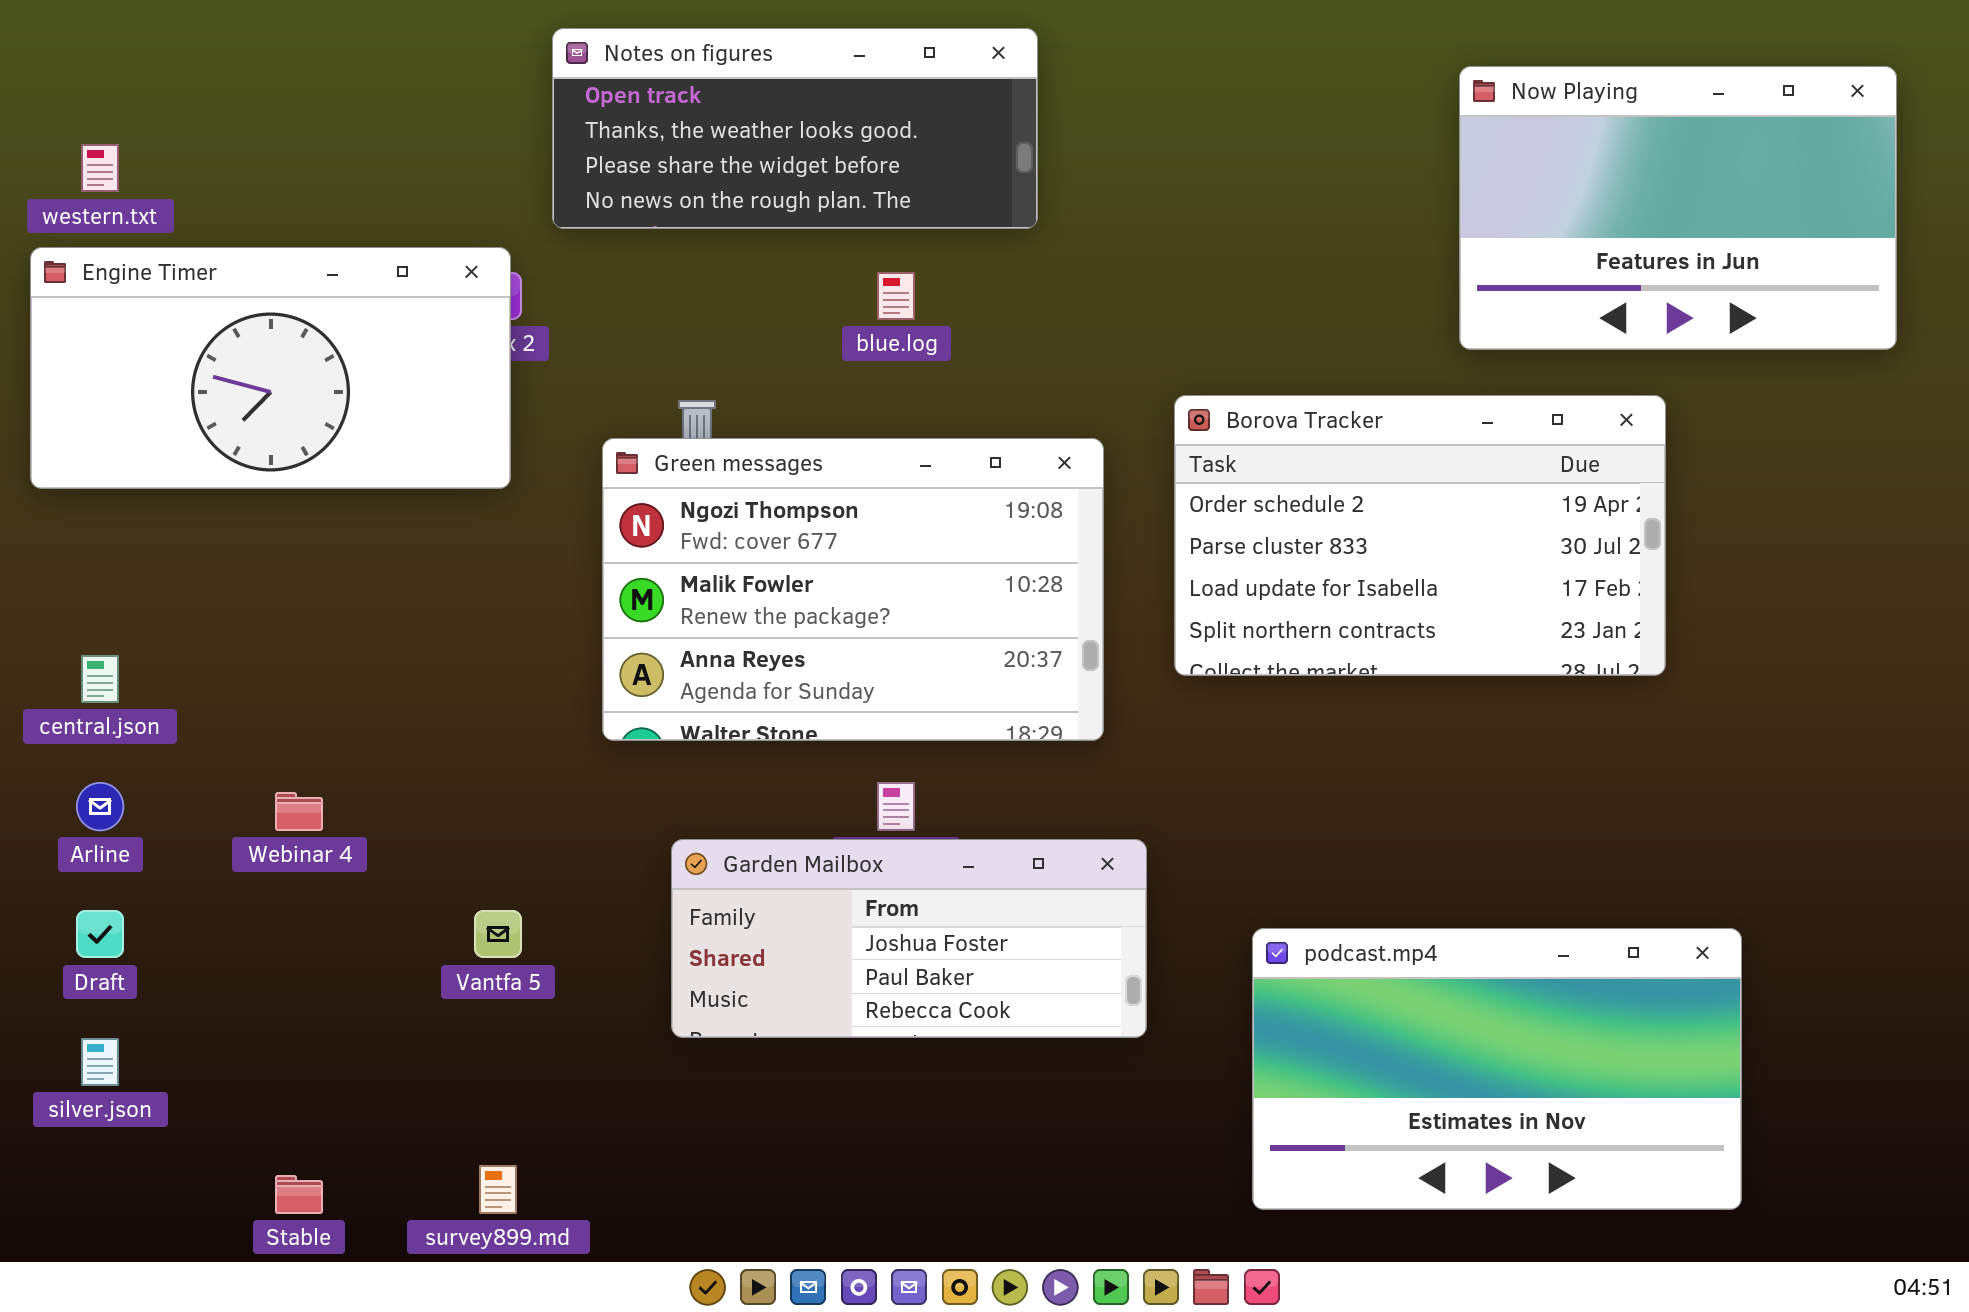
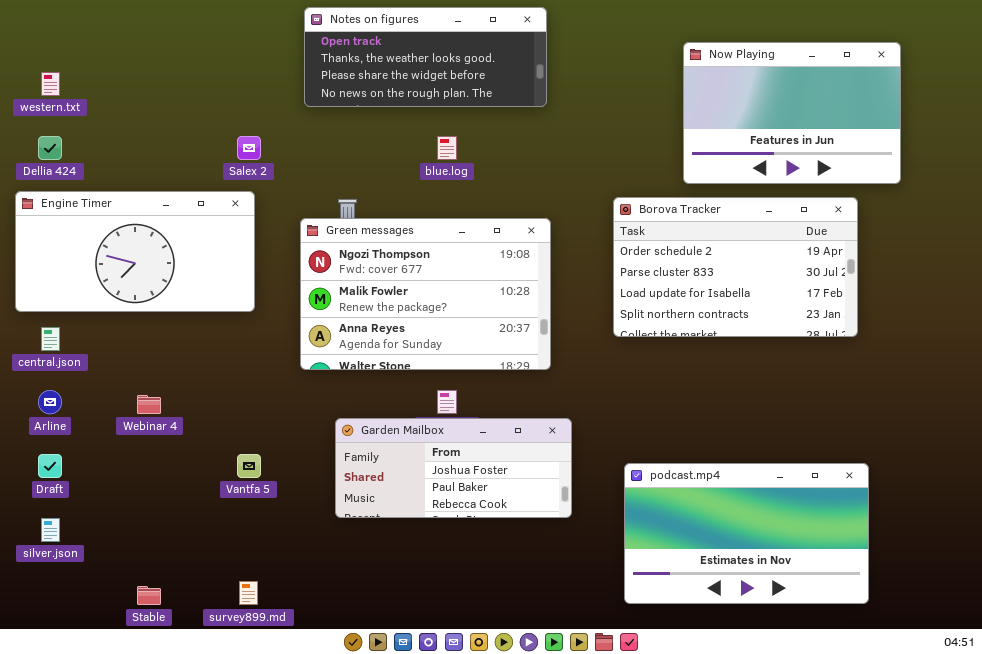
Notes on figures: [552,28,1038,229] -> [304,7,547,107], moved
Now Playing: [1459,66,1897,350] -> [683,42,901,184], moved
Engine Timer: [30,247,511,489] -> [15,191,255,312], moved
Borova Tracker: [1174,395,1666,676] -> [613,197,858,337], moved

